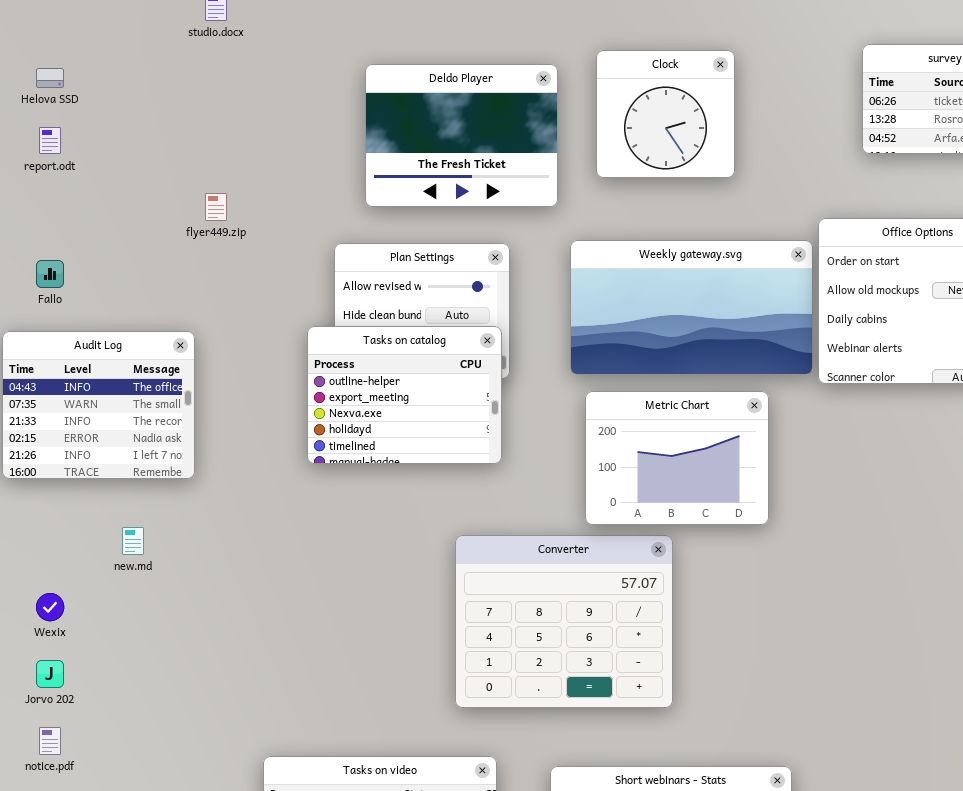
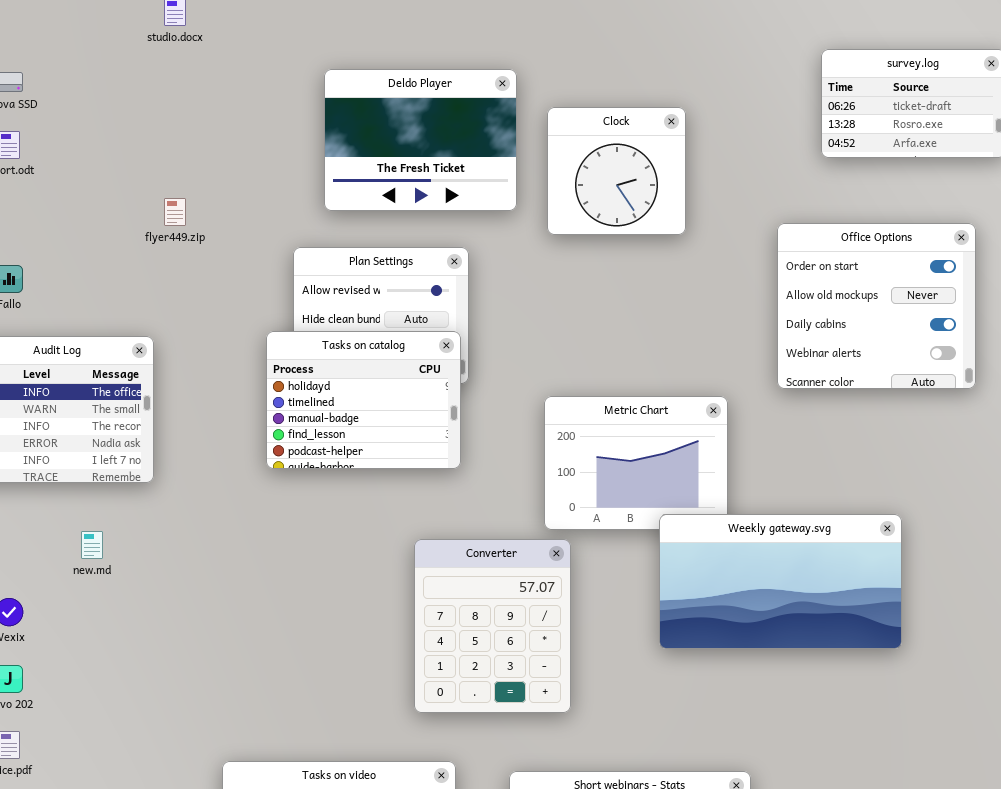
Clock: [596,50,735,178] -> [547,107,686,235], moved
Weekly gateway.svg: [570,240,813,375] -> [659,514,902,649], moved
Tasks on catalog: [307,326,502,464] -> [266,331,461,469], scrolled down 3 rows
Converter: [455,535,673,708] -> [414,539,571,713], resized

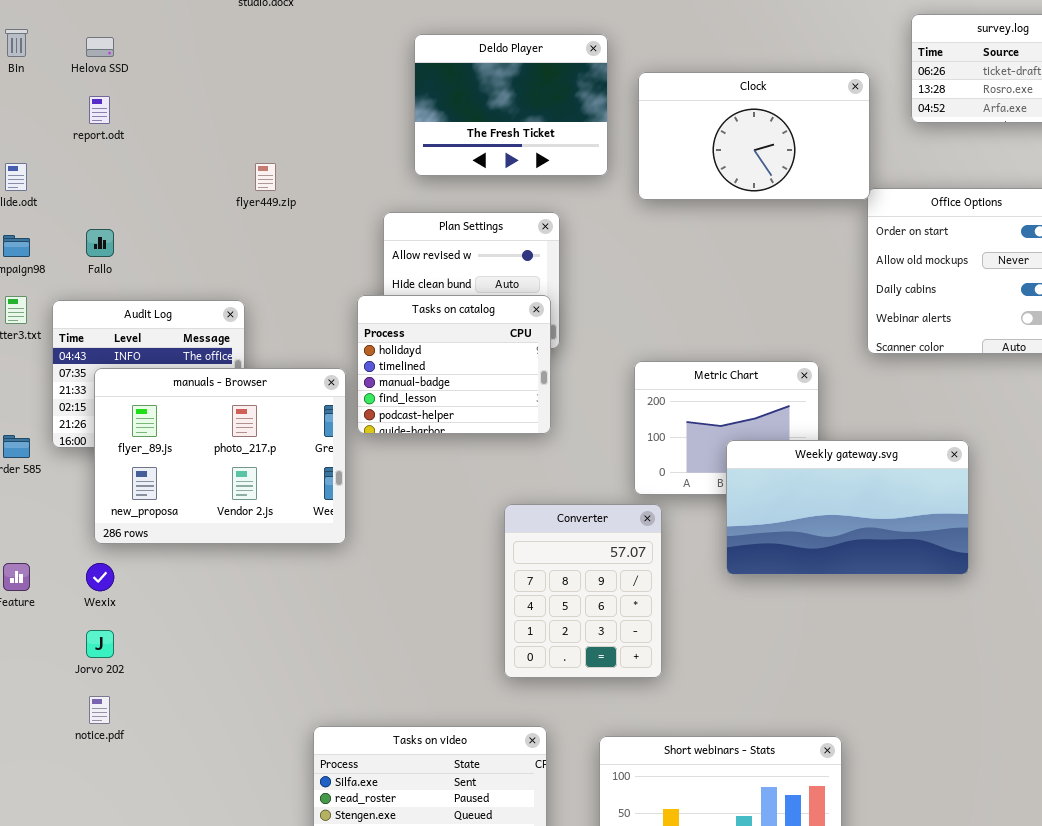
Clock: [547,107,686,235] -> [638,72,870,200], resized
manuals - Browser: none -> [94,368,346,544], opened
Weekly gateway.svg: [659,514,902,649] -> [726,440,969,575], moved

